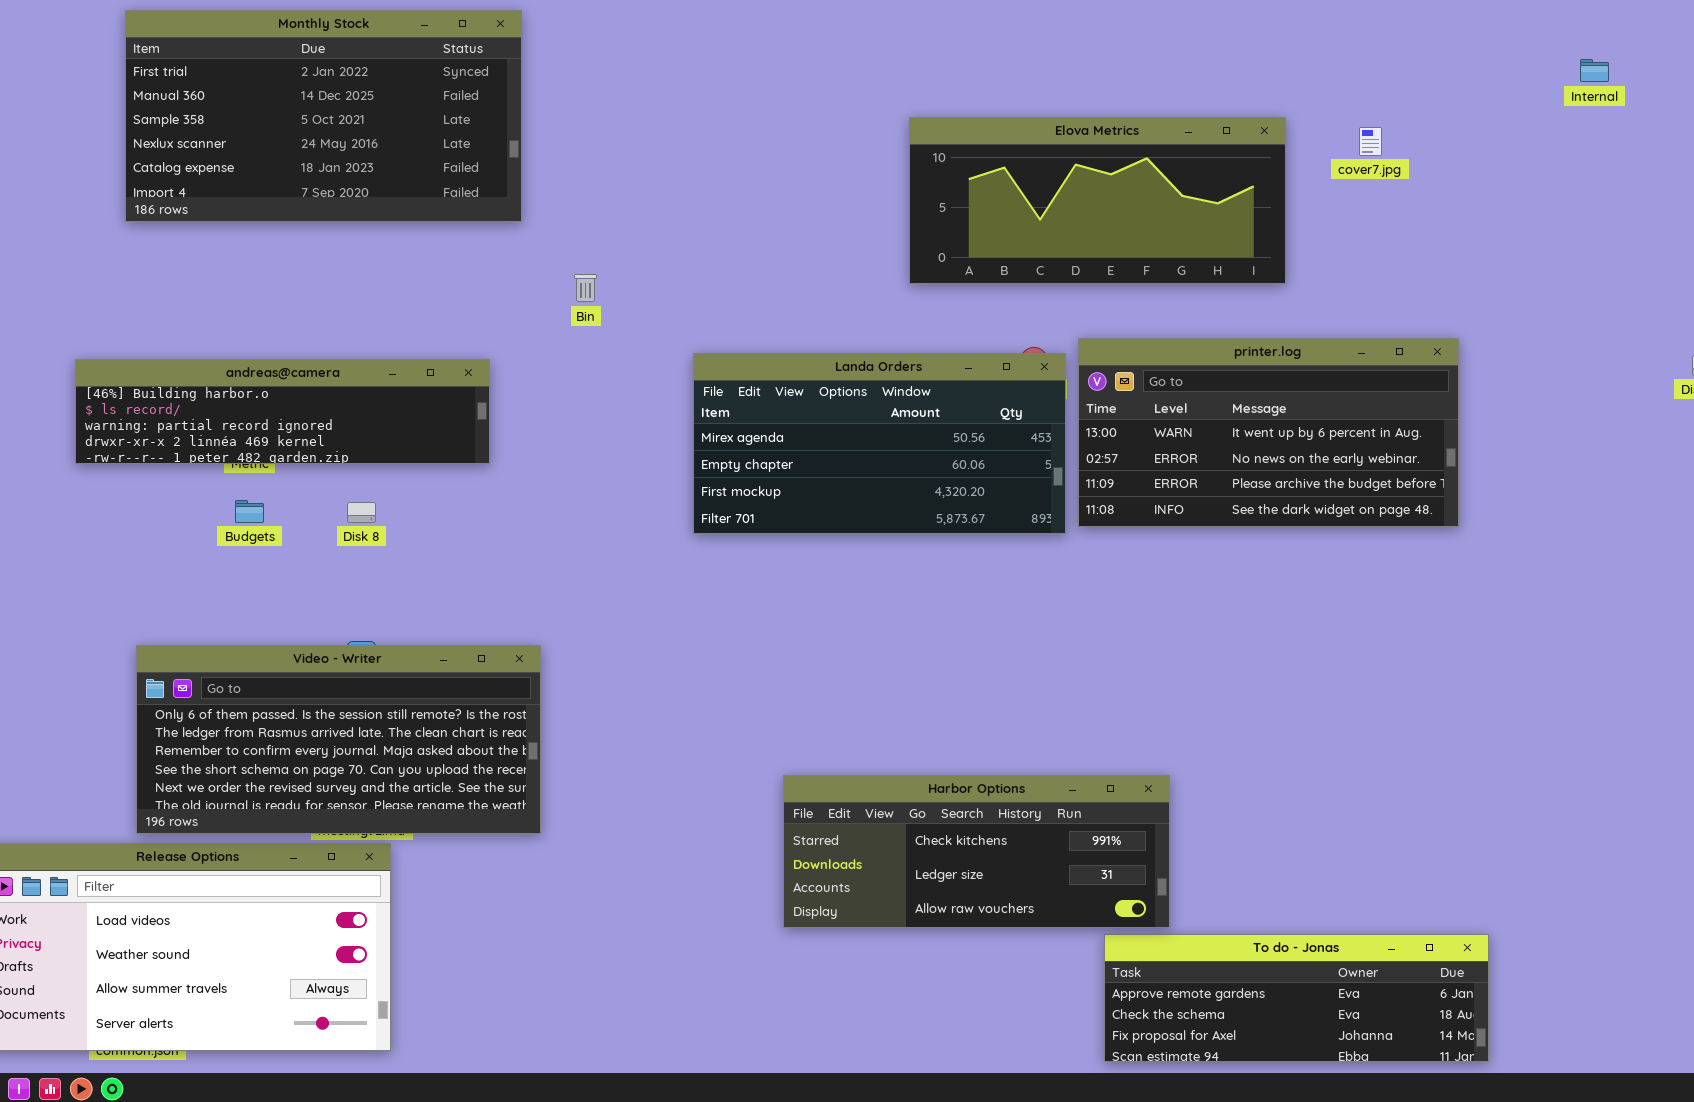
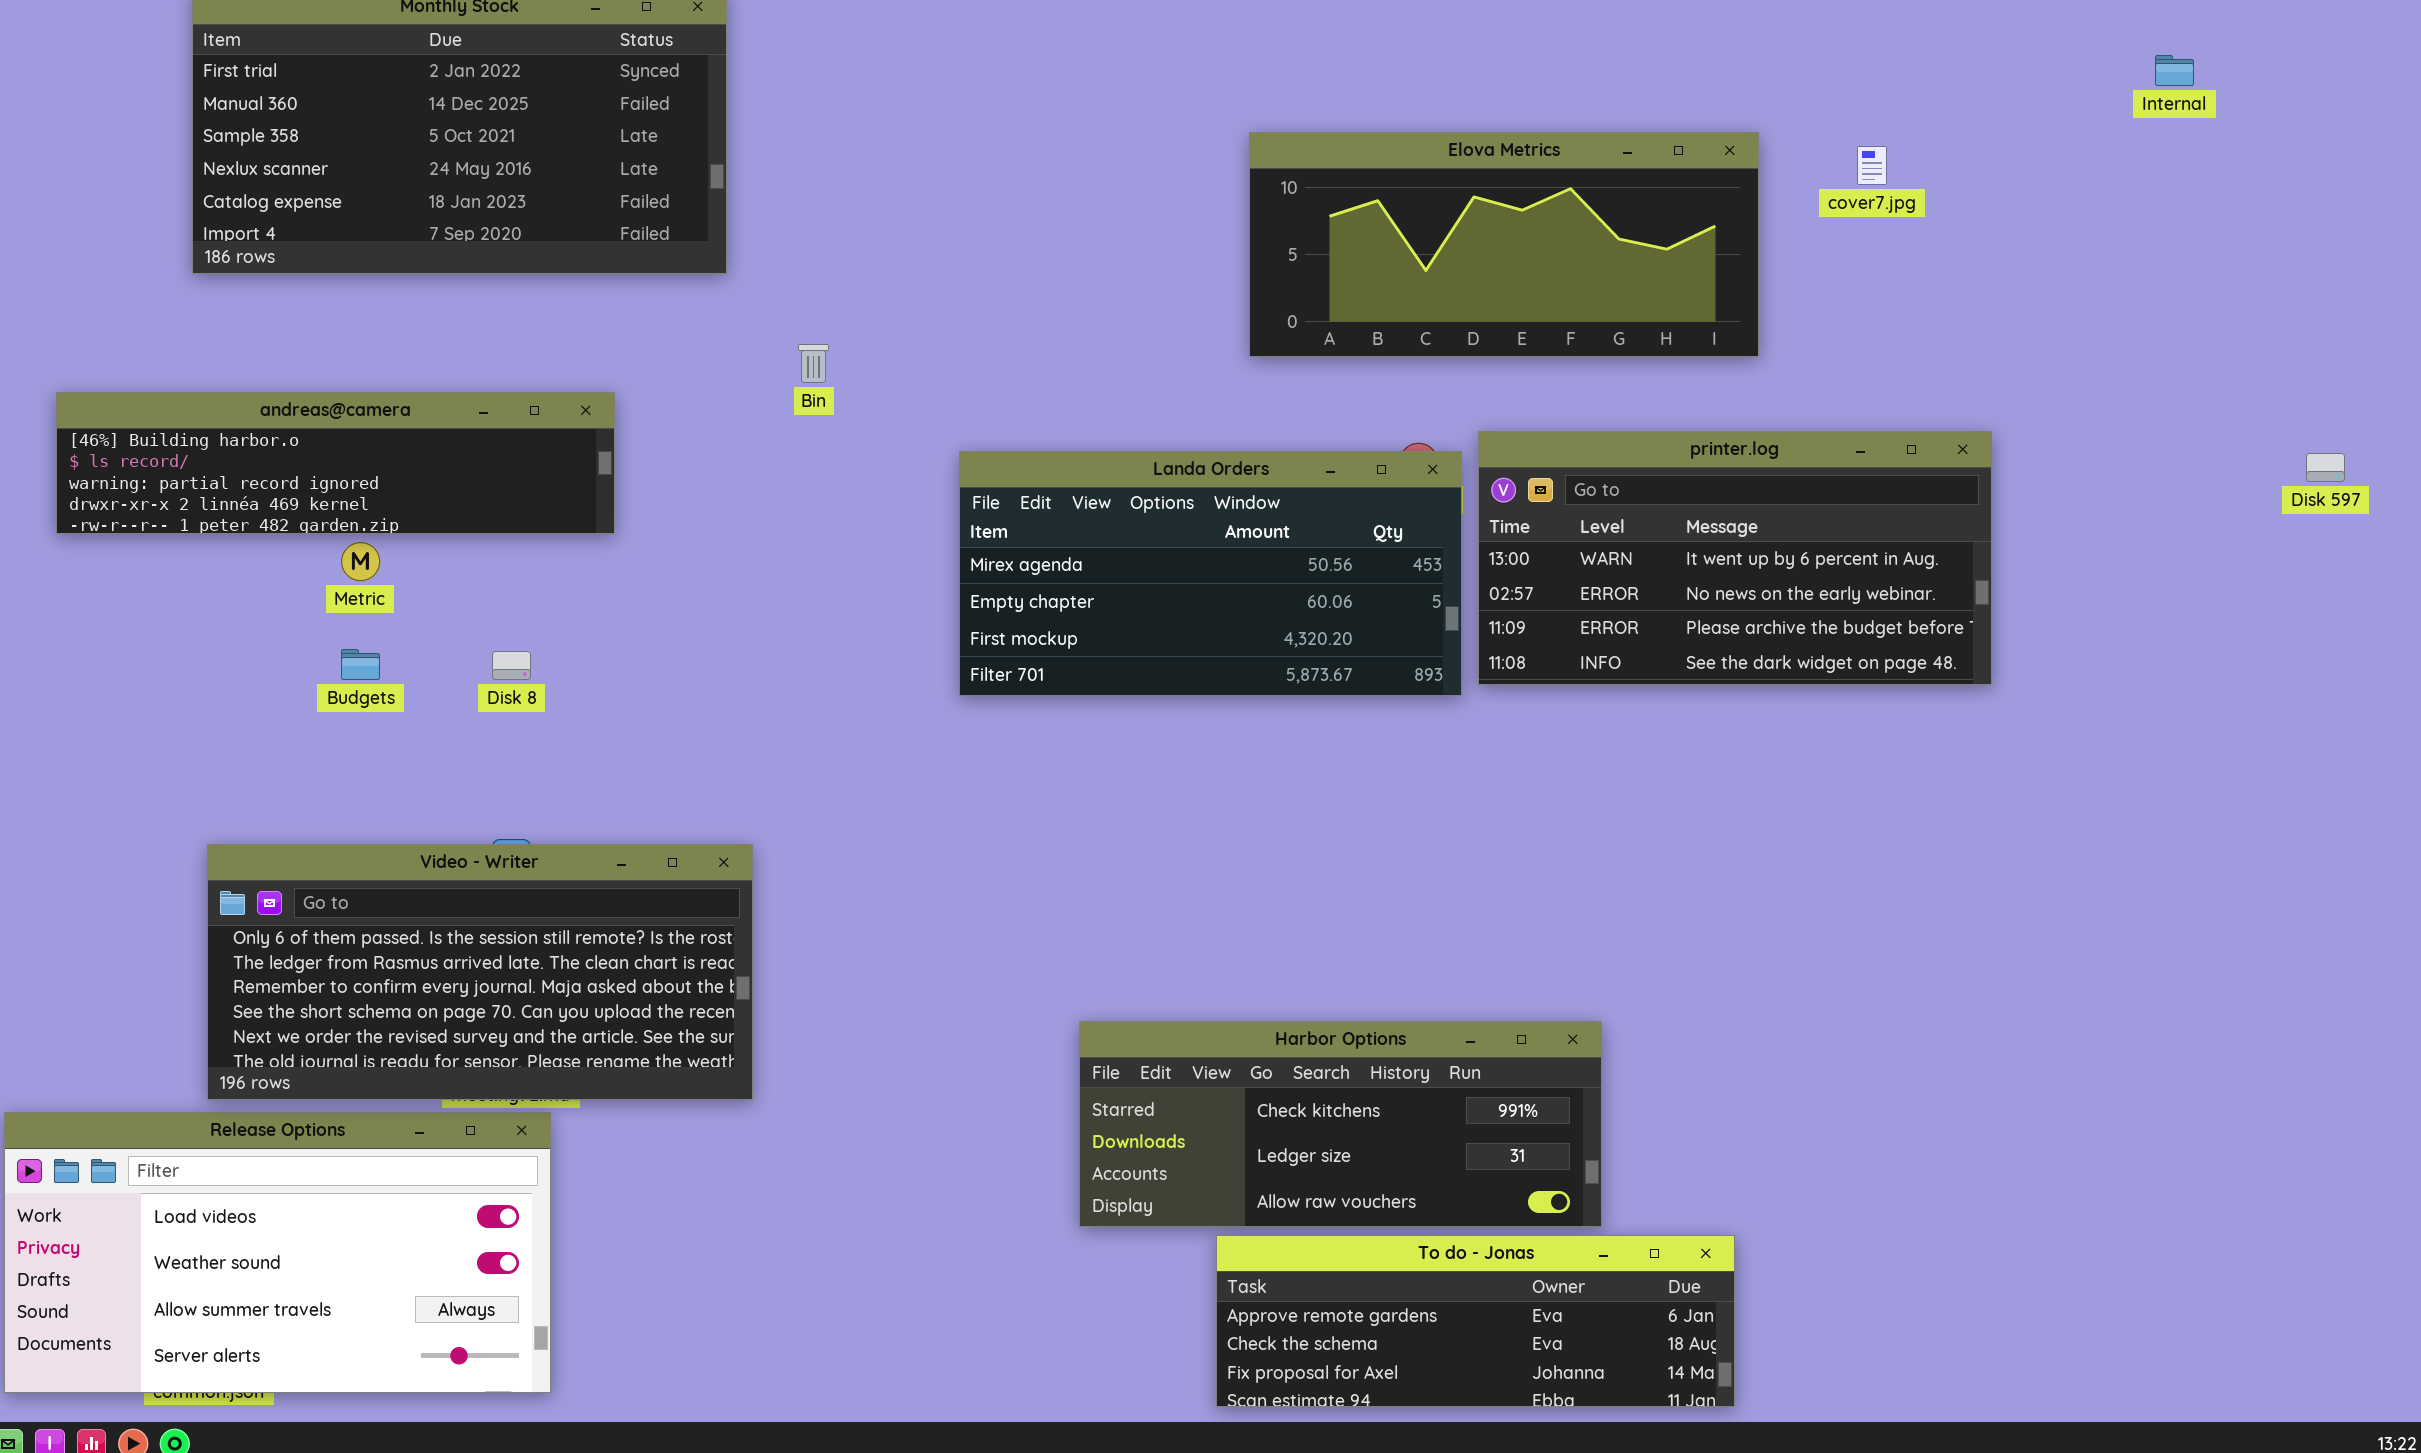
andreas@camera: [75,359,490,464] -> [56,392,615,534], moved
To do - Jonas: [1104,934,1489,1062] -> [1216,1235,1735,1407], moved

